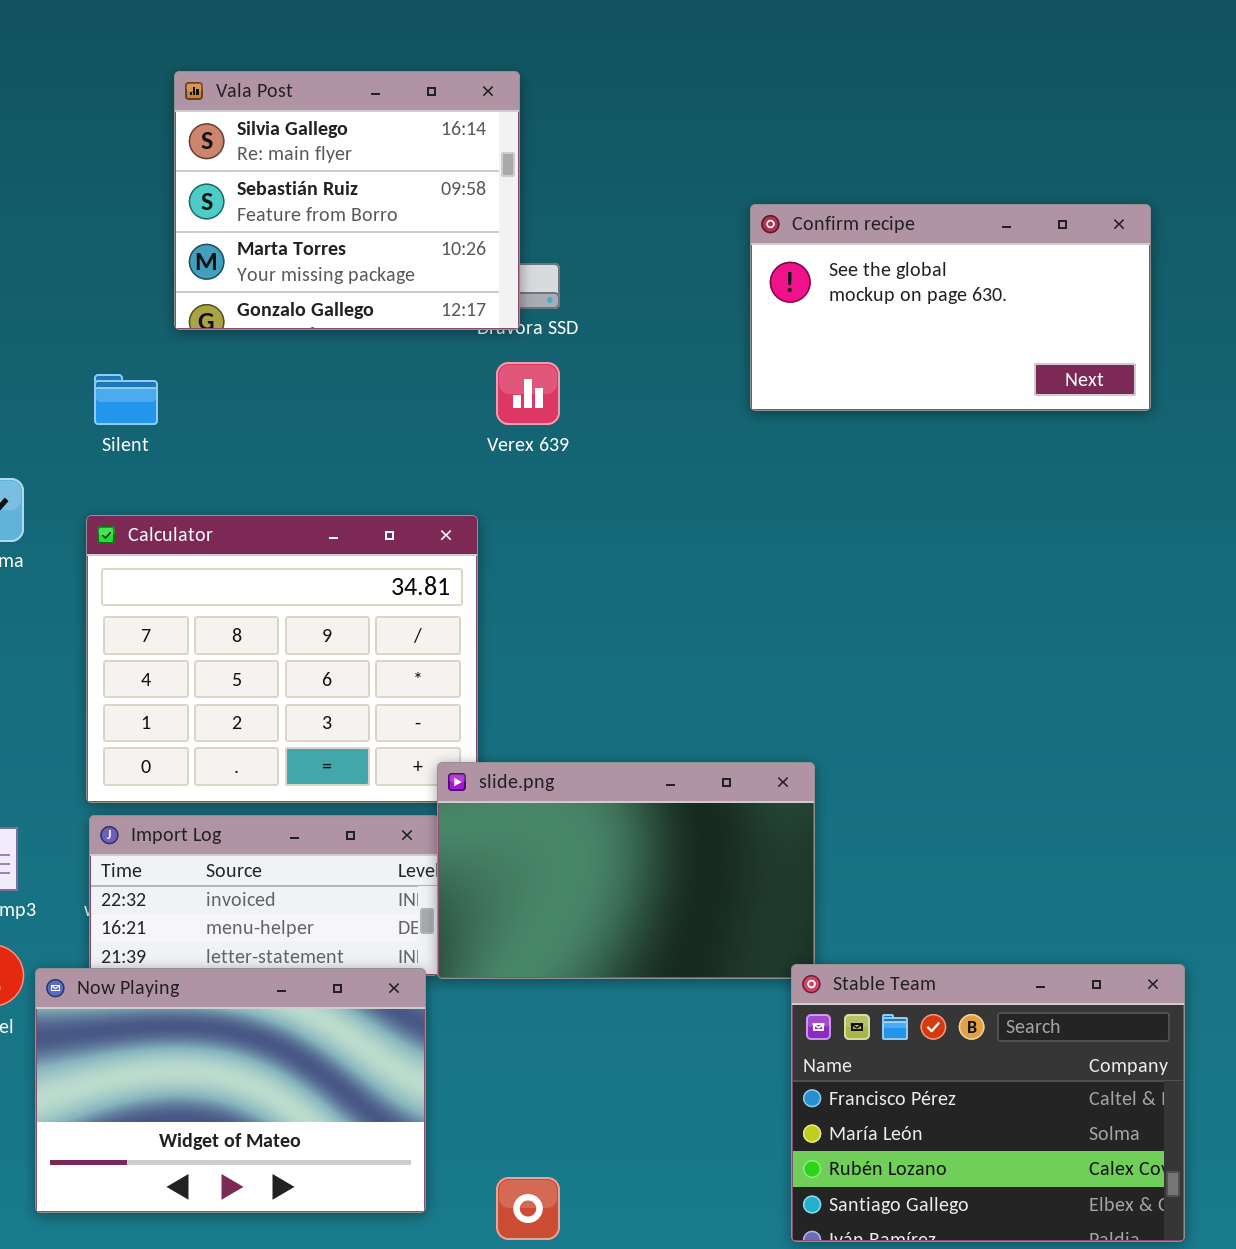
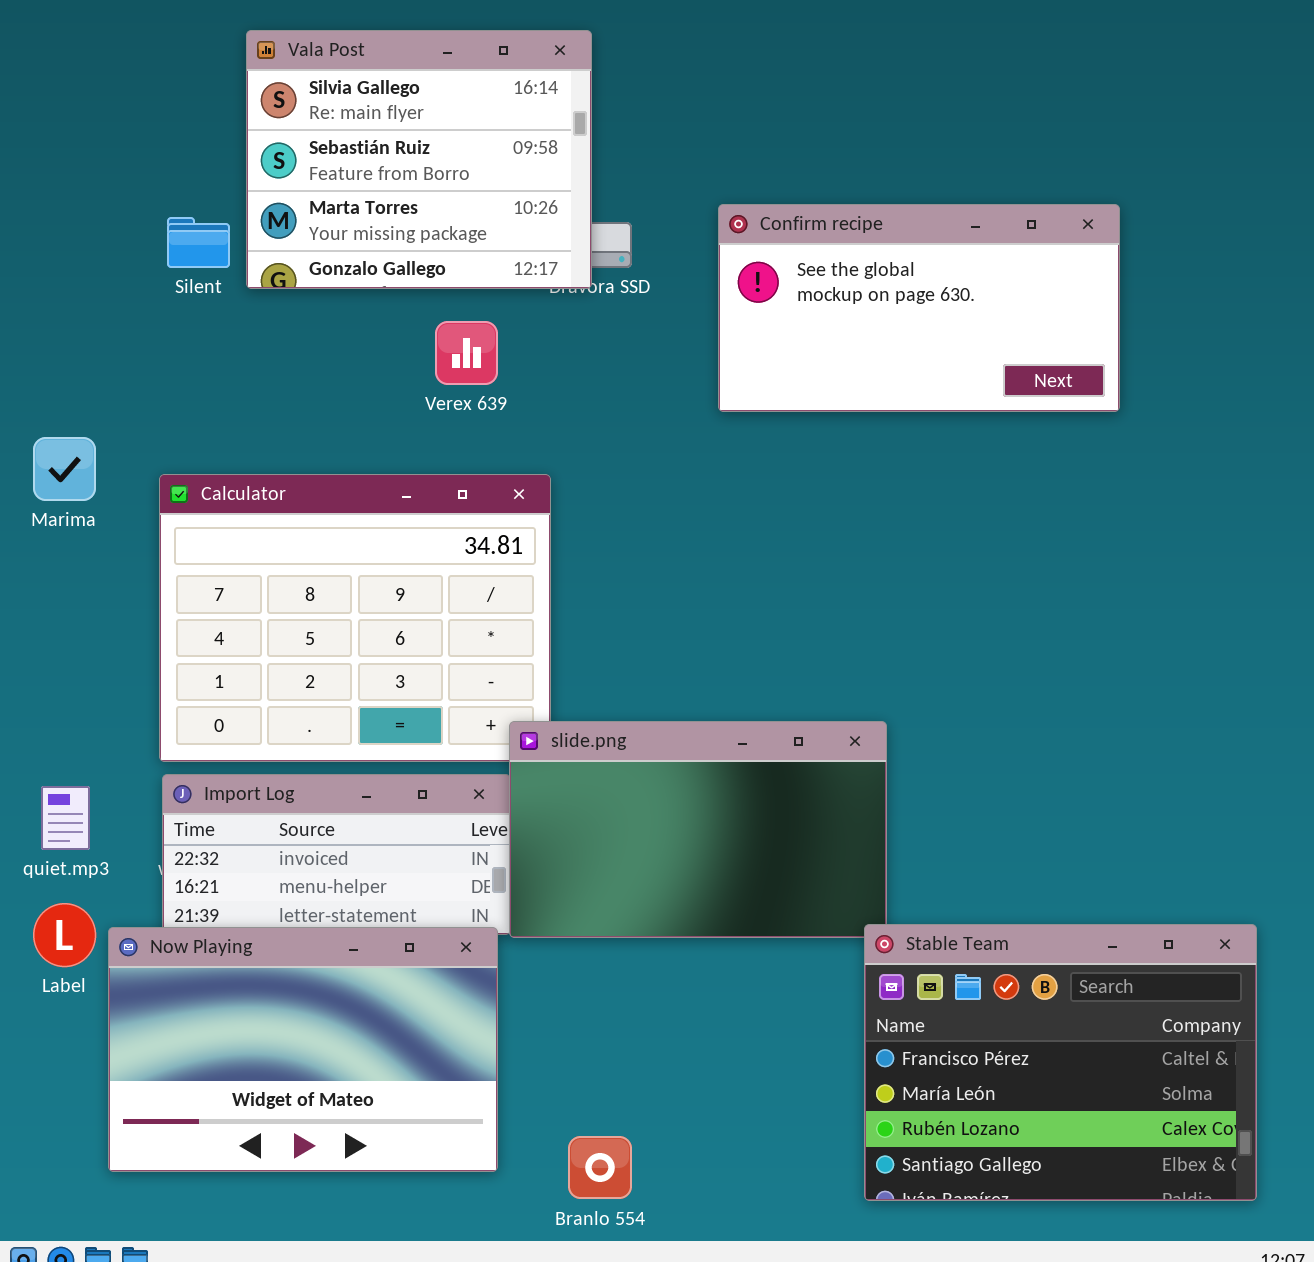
Confirm recipe: [750,204,1151,411] -> [718,204,1120,412], moved
Verex 639: [496,362,560,425] -> [435,321,498,385], moved
Silent: [94,374,158,425] -> [167,217,230,268], moved

